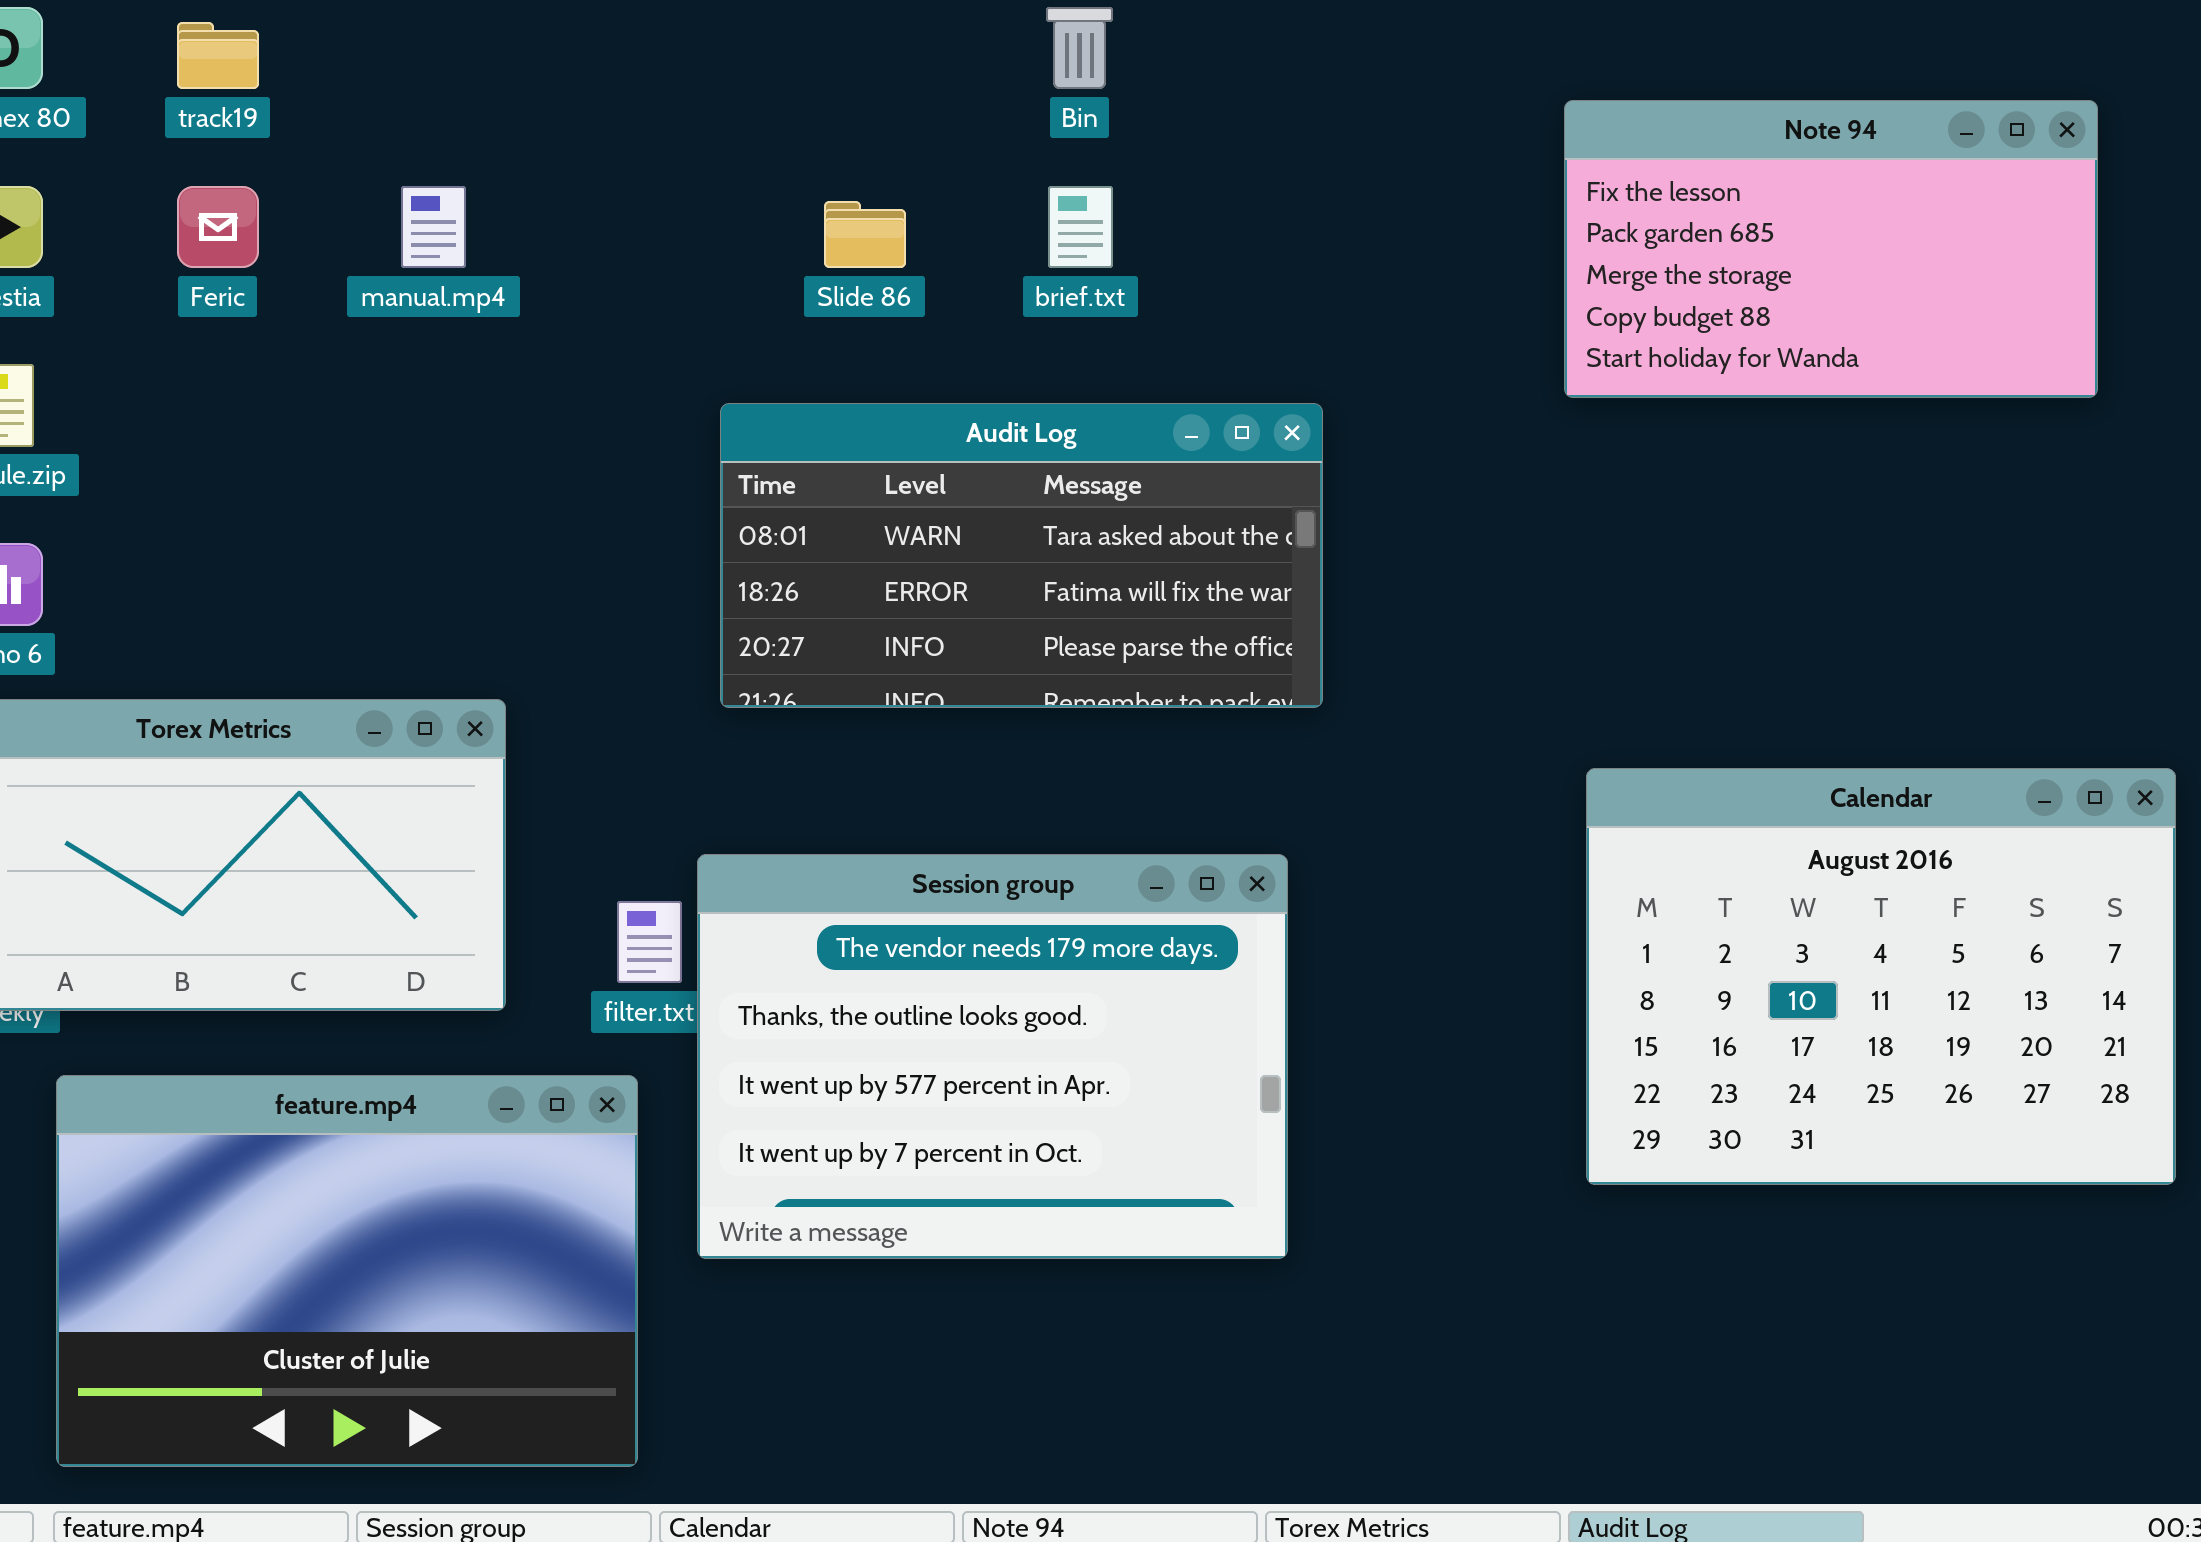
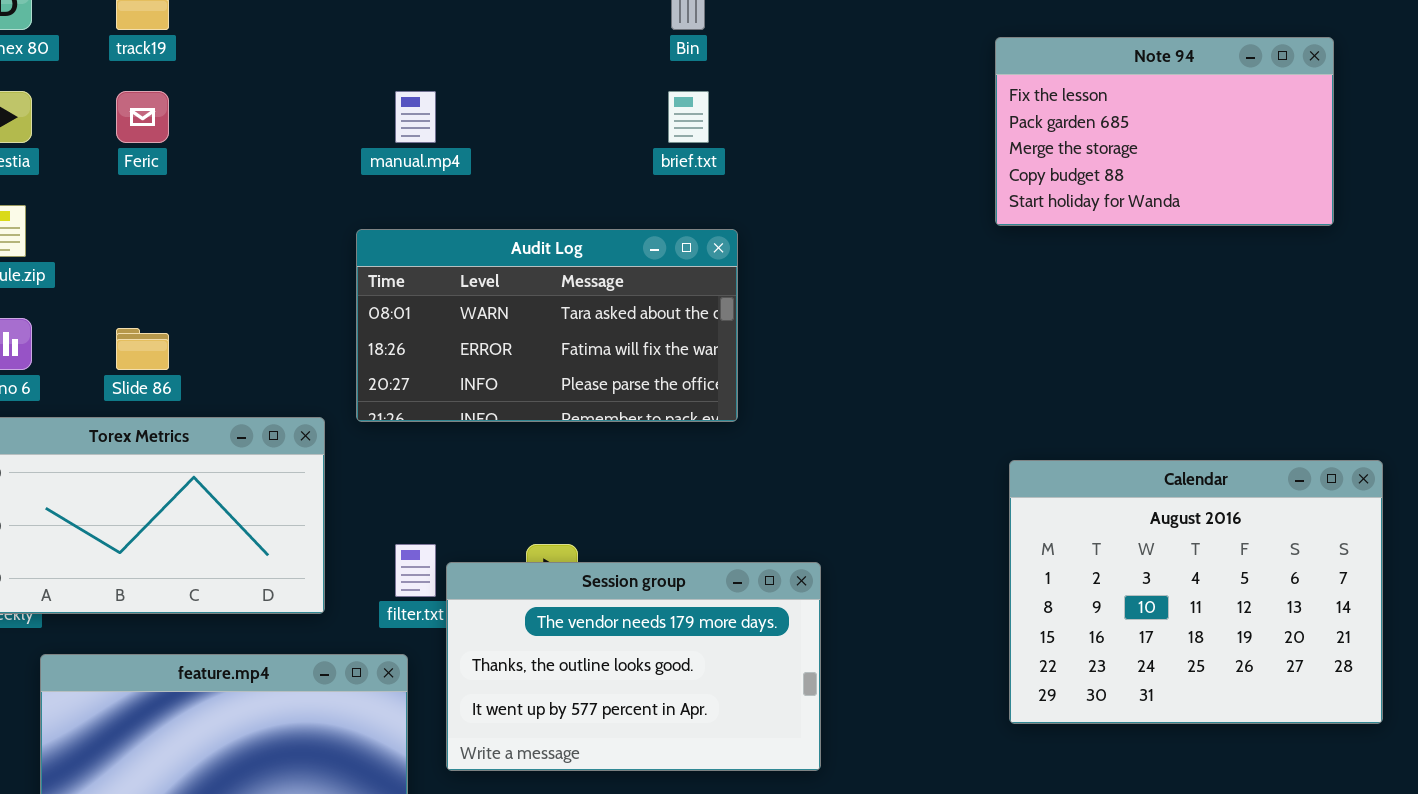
manual.mp4: [401,186,466,268] -> [395,91,436,143], moved
Slide 86: [824,201,906,268] -> [116,328,169,370], moved
Audit Log: [720,403,1323,708] -> [356,229,738,422], moved
Session group: [697,854,1288,1259] -> [446,562,821,771], resized

